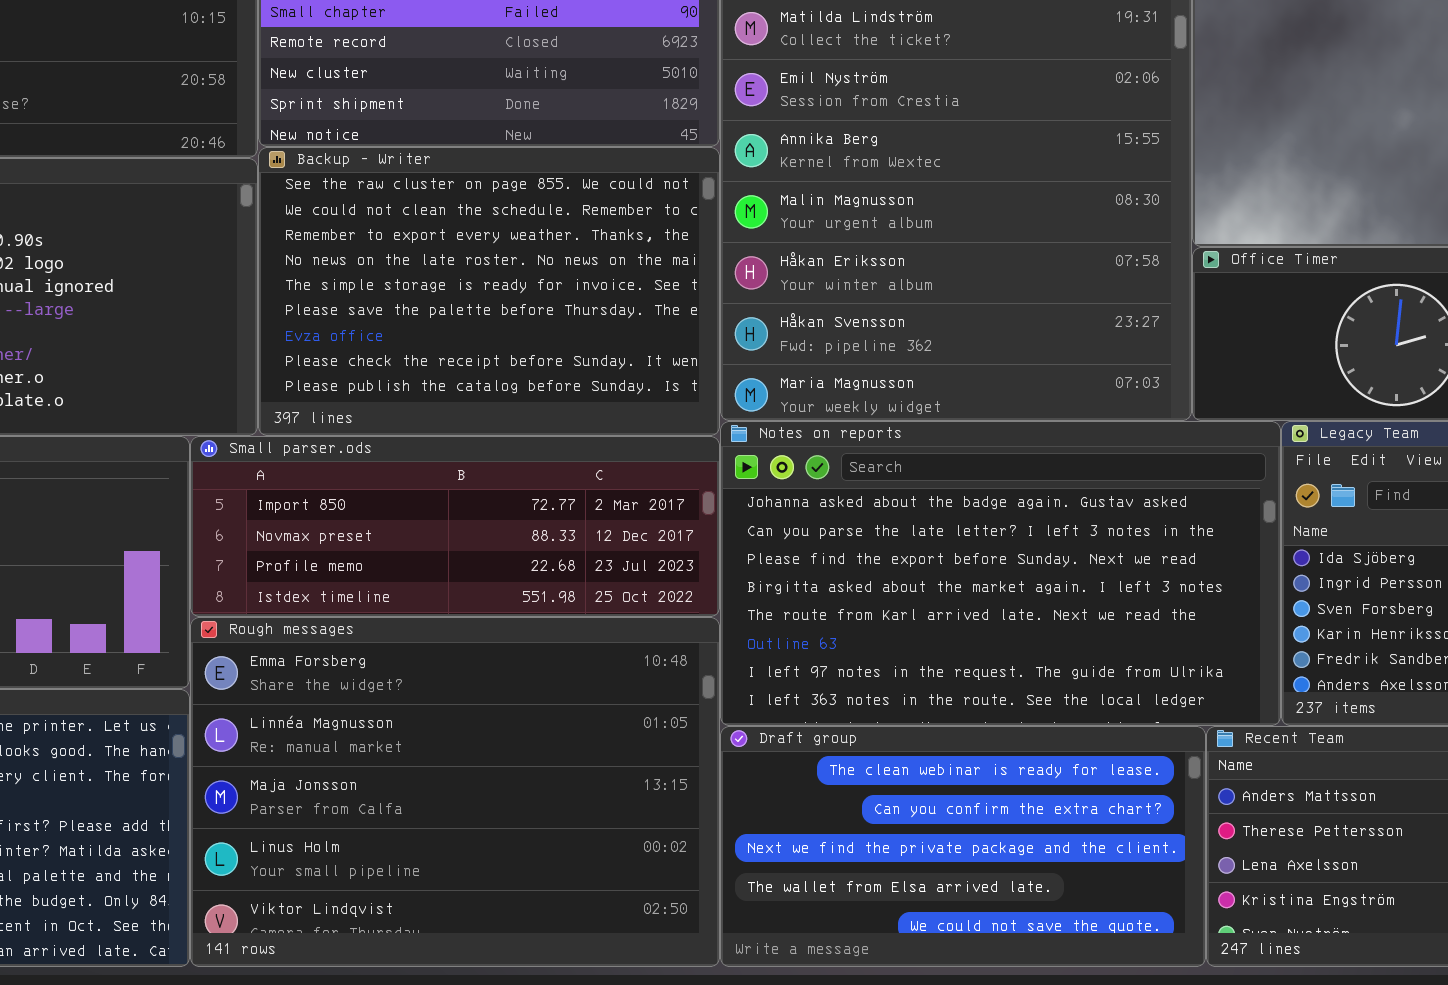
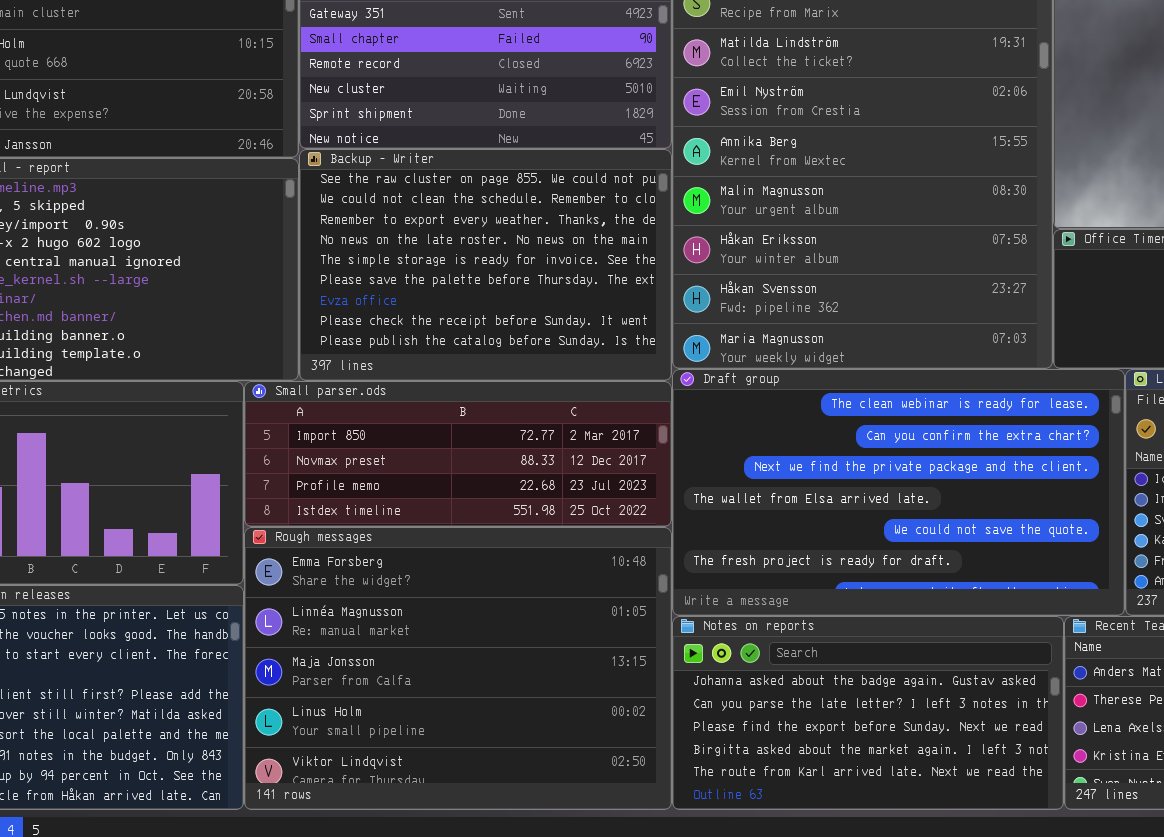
Notes on reports: [720,421,1281,726] -> [672,616,1064,810], moved, resized
Draft group: [720,726,1206,967] -> [672,369,1125,616], moved, resized

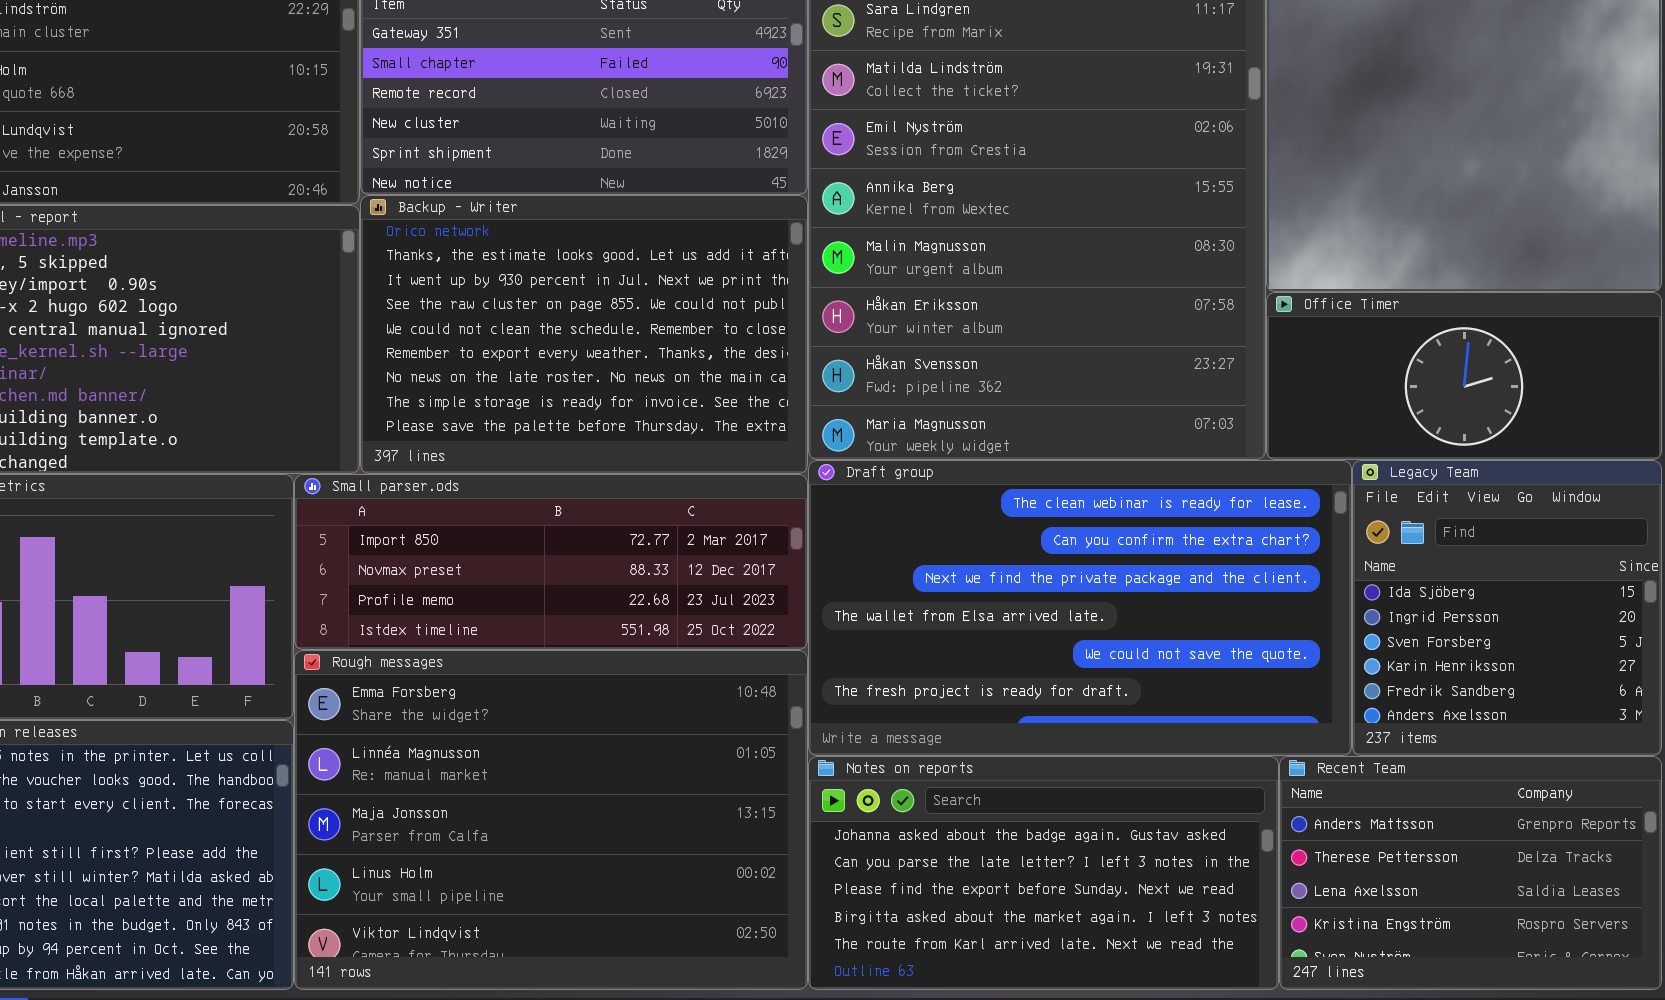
Backup - Writer: [299,149,672,381] -> [360,195,808,474], scrolled up 3 rows

